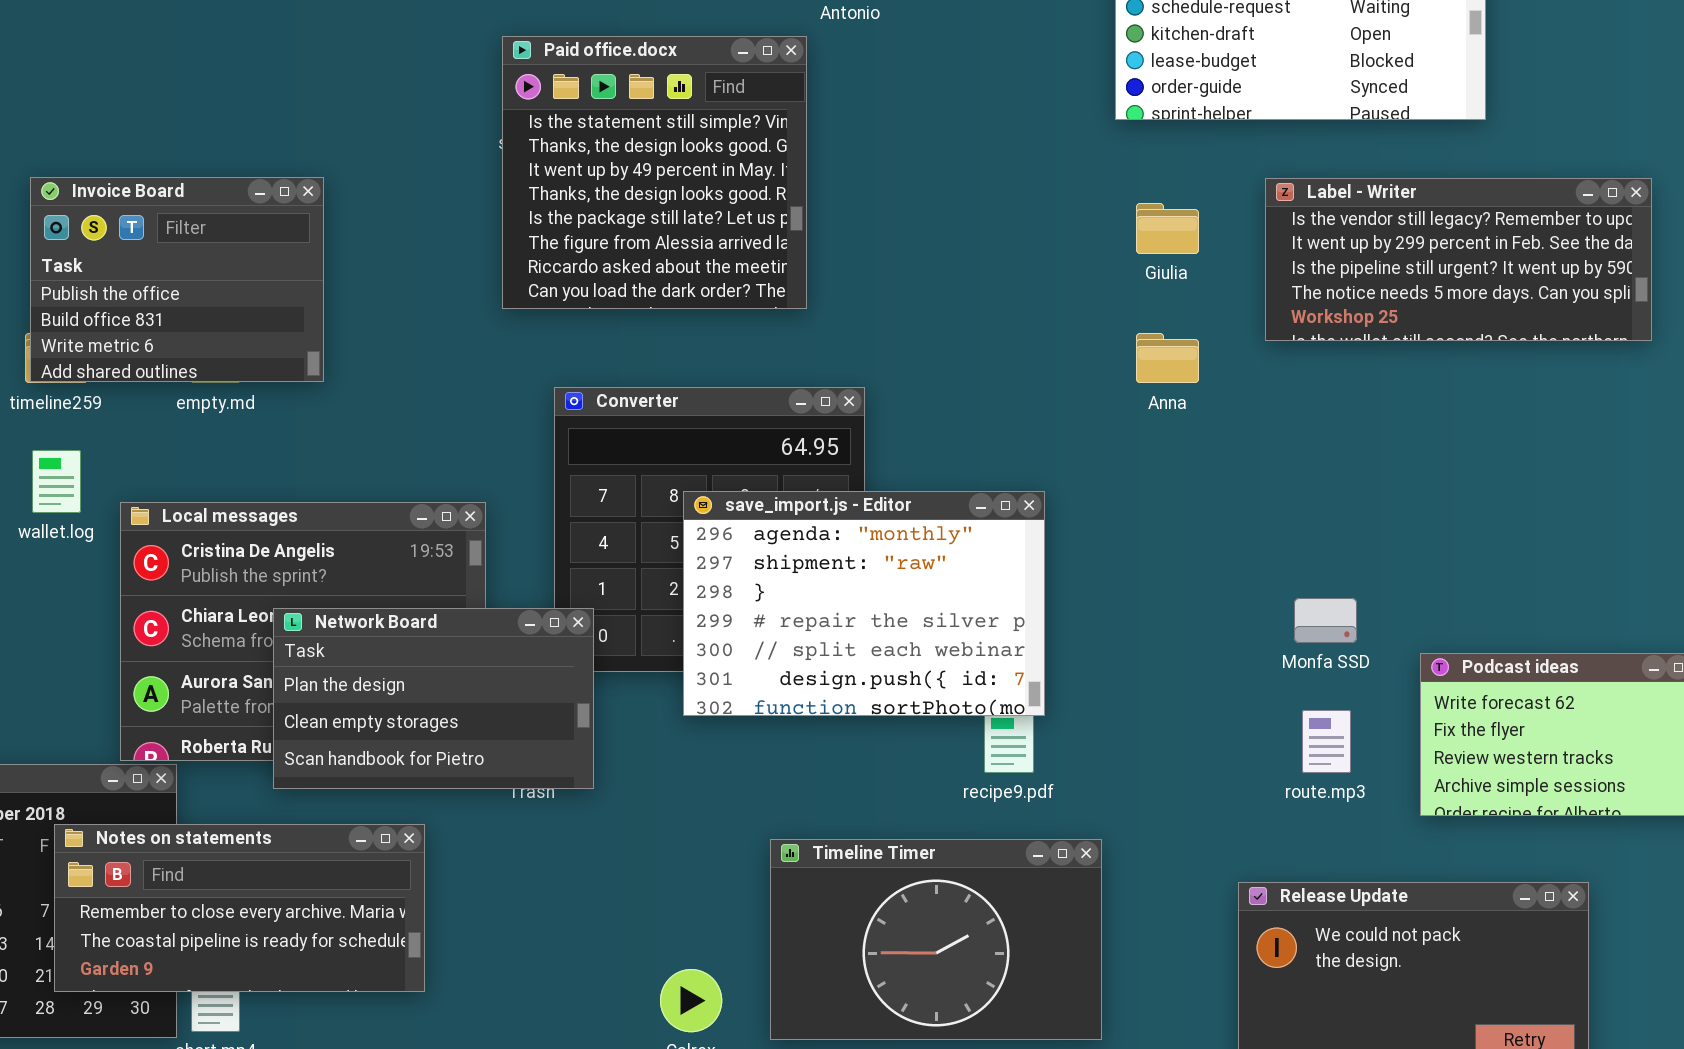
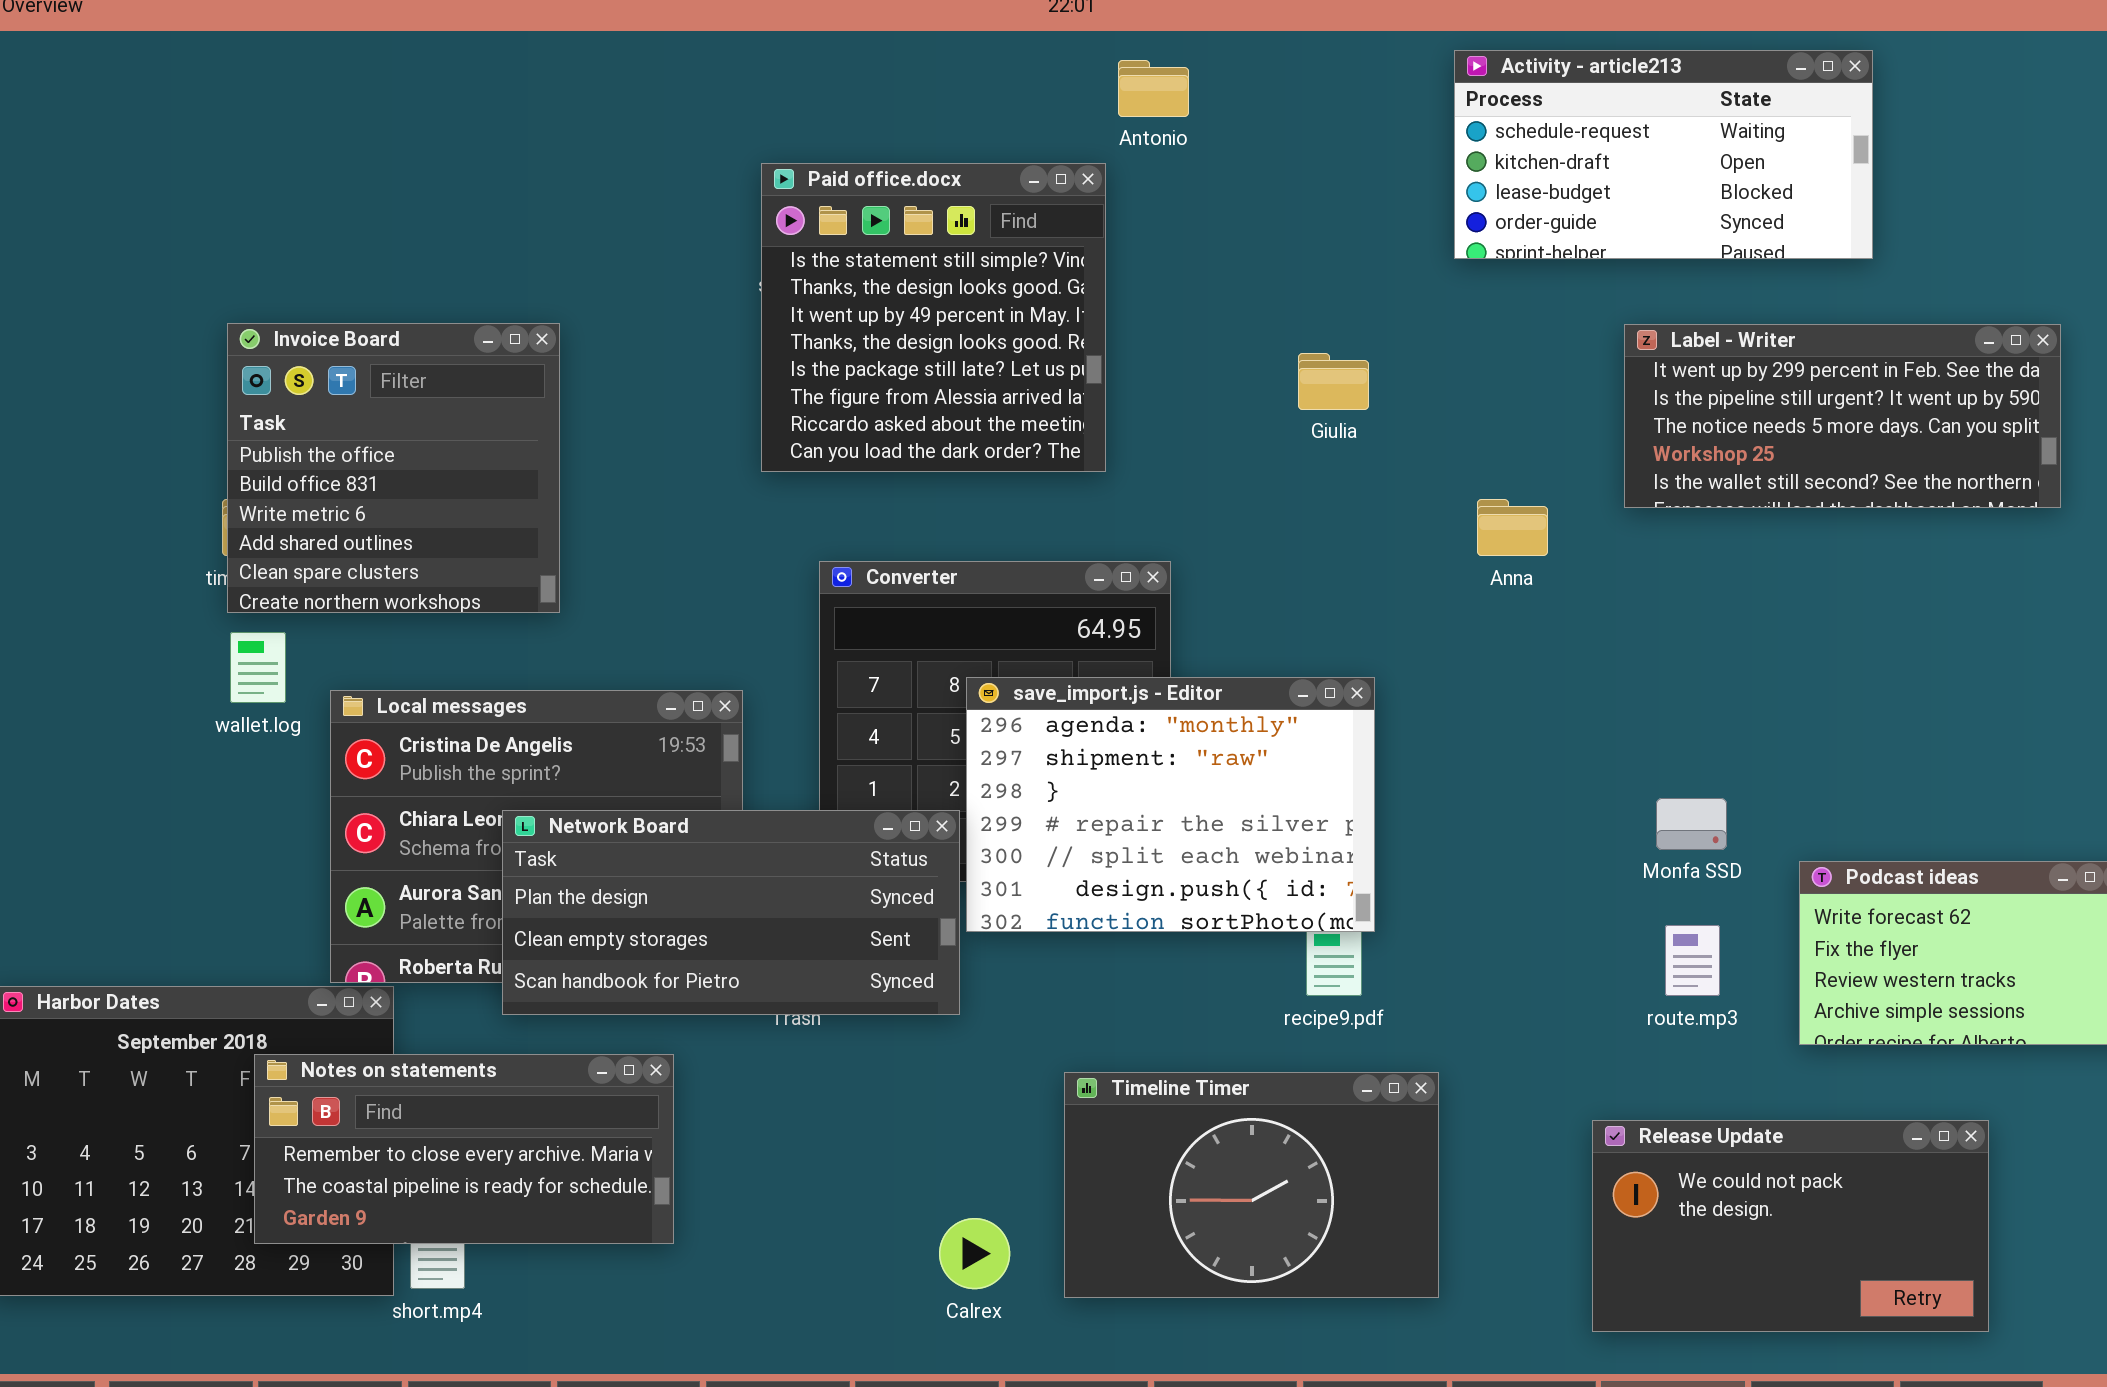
Invoice Board: [30,177,324,382] -> [227,323,560,613], resized
Label - Writer: [1265,178,1652,341] -> [1624,324,2061,508], scrolled down 1 row
Giulia: [1136,203,1199,254] -> [1298,353,1369,410], moved
Network Board: [273,608,594,789] -> [502,810,960,1015], resized

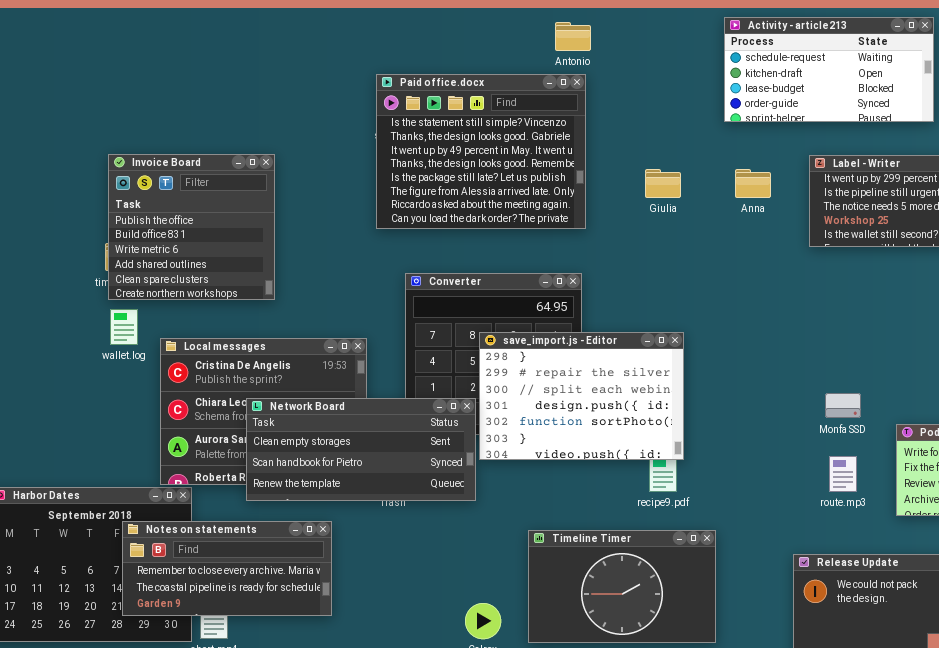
Paid office.docx: [761,163,1106,472] -> [376,74,586,229], resized
Anna: [1477,499,1548,556] -> [735,169,771,198], moved
save_import.js - Editor: [966,677,1375,932] -> [479,332,684,460], scrolled down 2 rows
Network Board: [502,810,960,1015] -> [246,398,476,501], scrolled down 1 row

